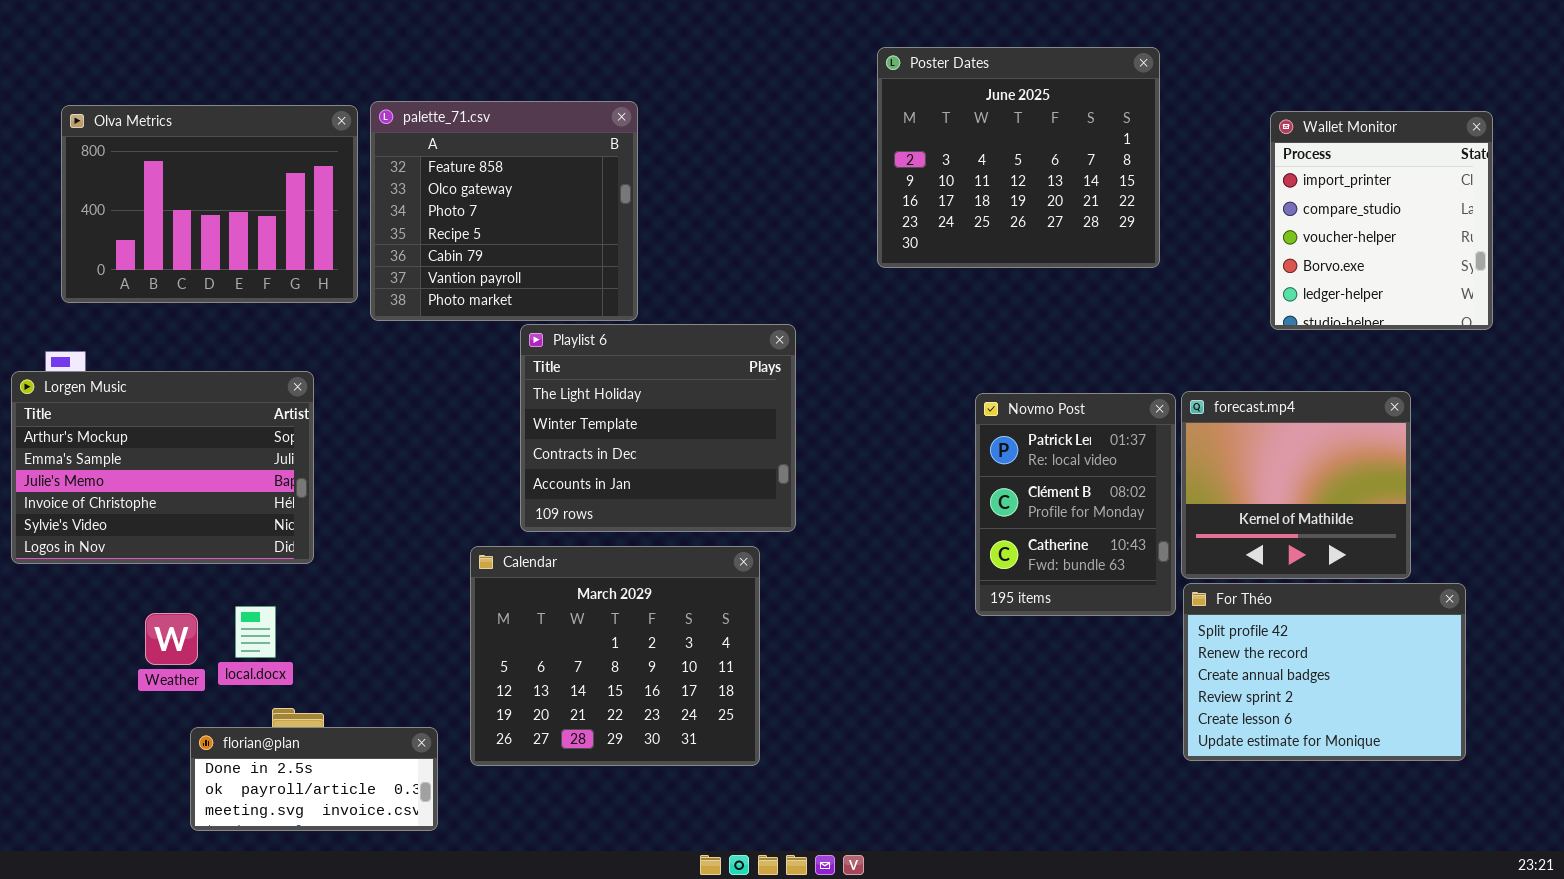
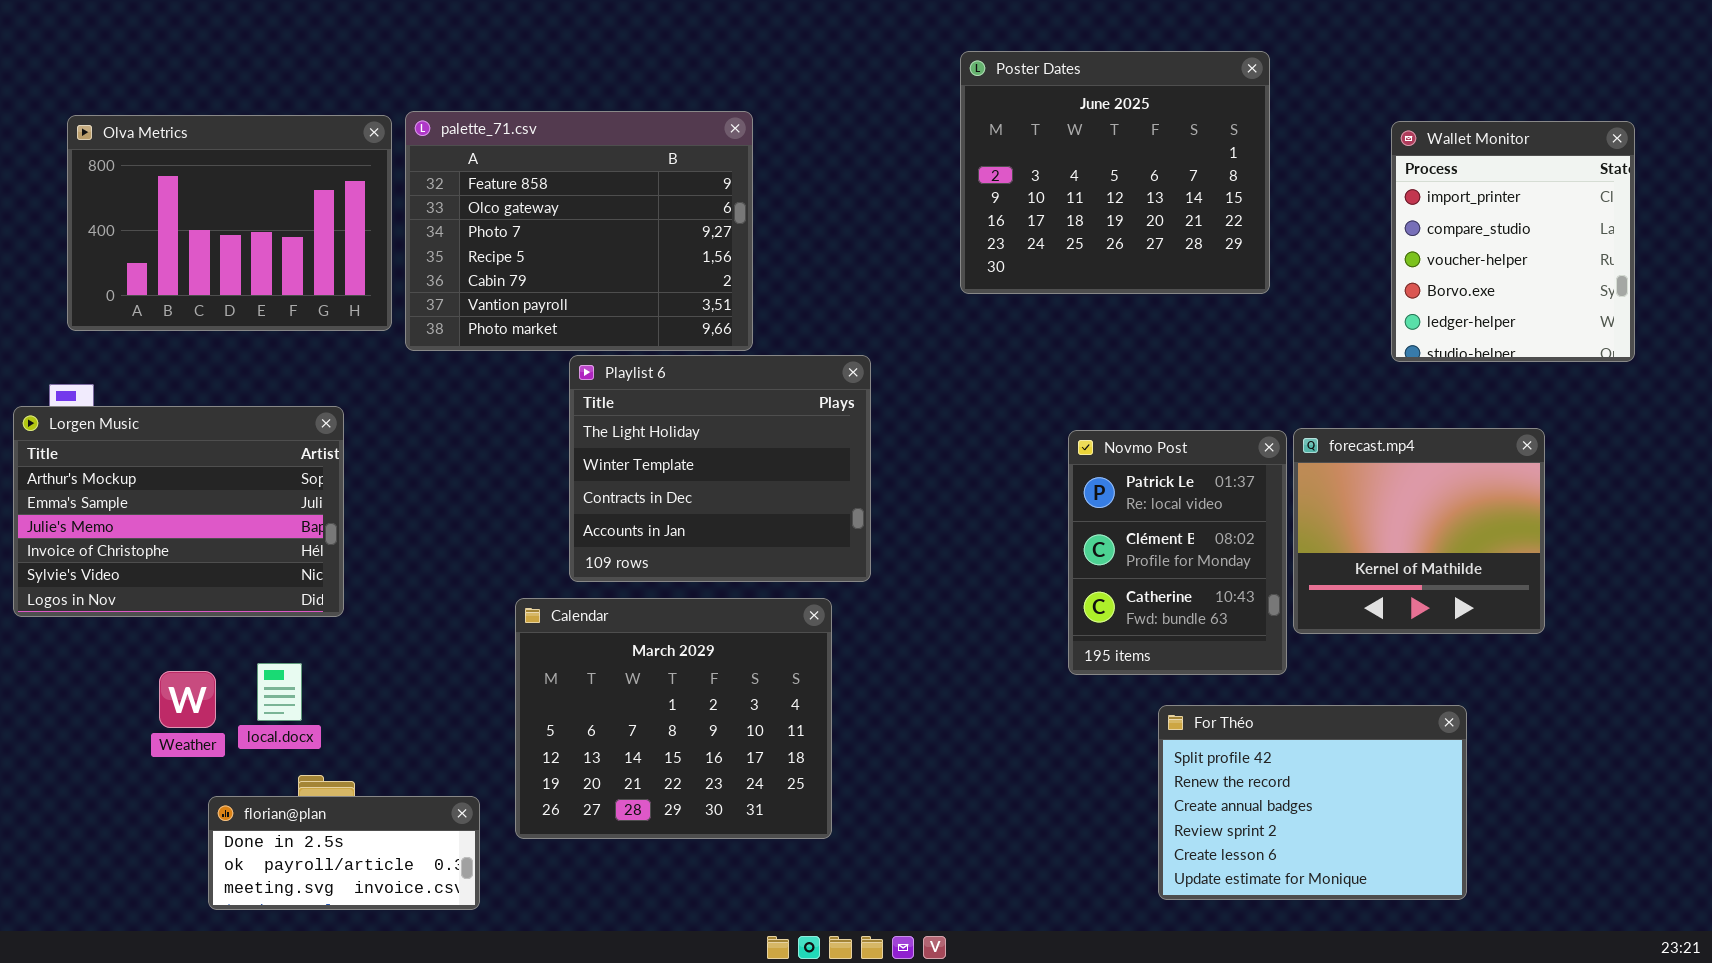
palette_71.csv: [370,101,638,321] -> [405,111,753,351], resized
For Théo: [1183,583,1466,761] -> [1158,705,1467,900], moved

